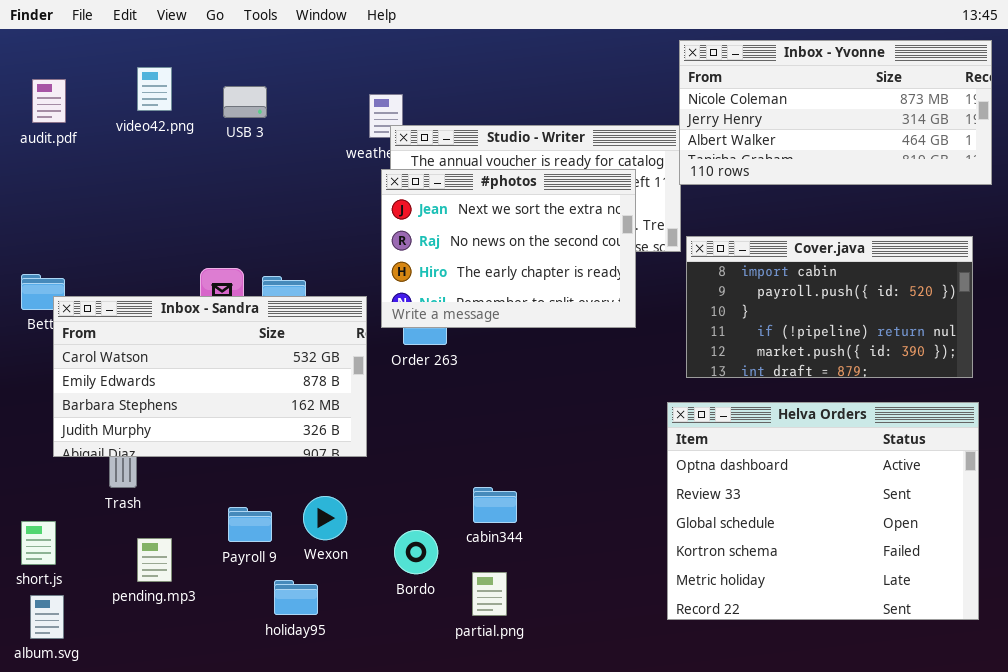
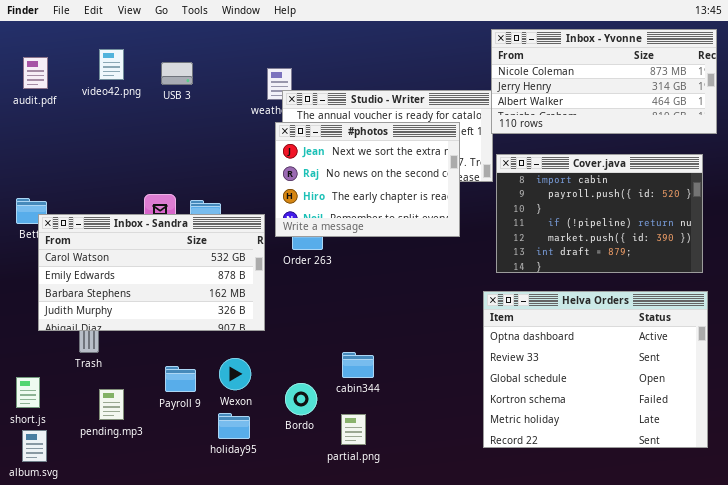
Cover.java: [686,236,973,378] -> [496,154,703,273], resized
holiday95: [274,580,318,615] -> [218,413,250,439], moved

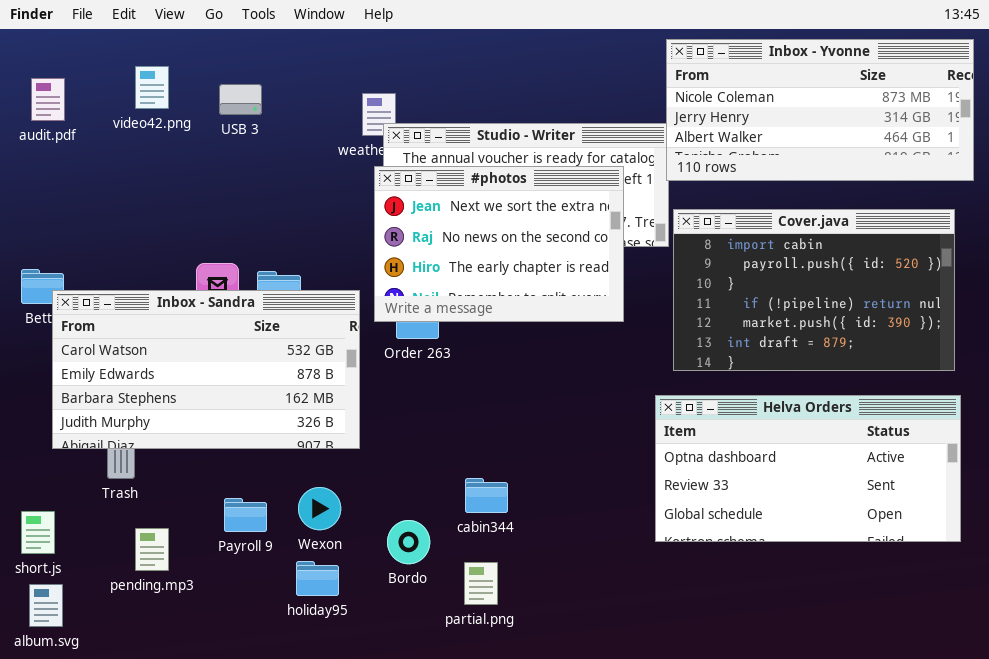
Helva Orders: [483,291,708,448] -> [655,395,961,542], resized

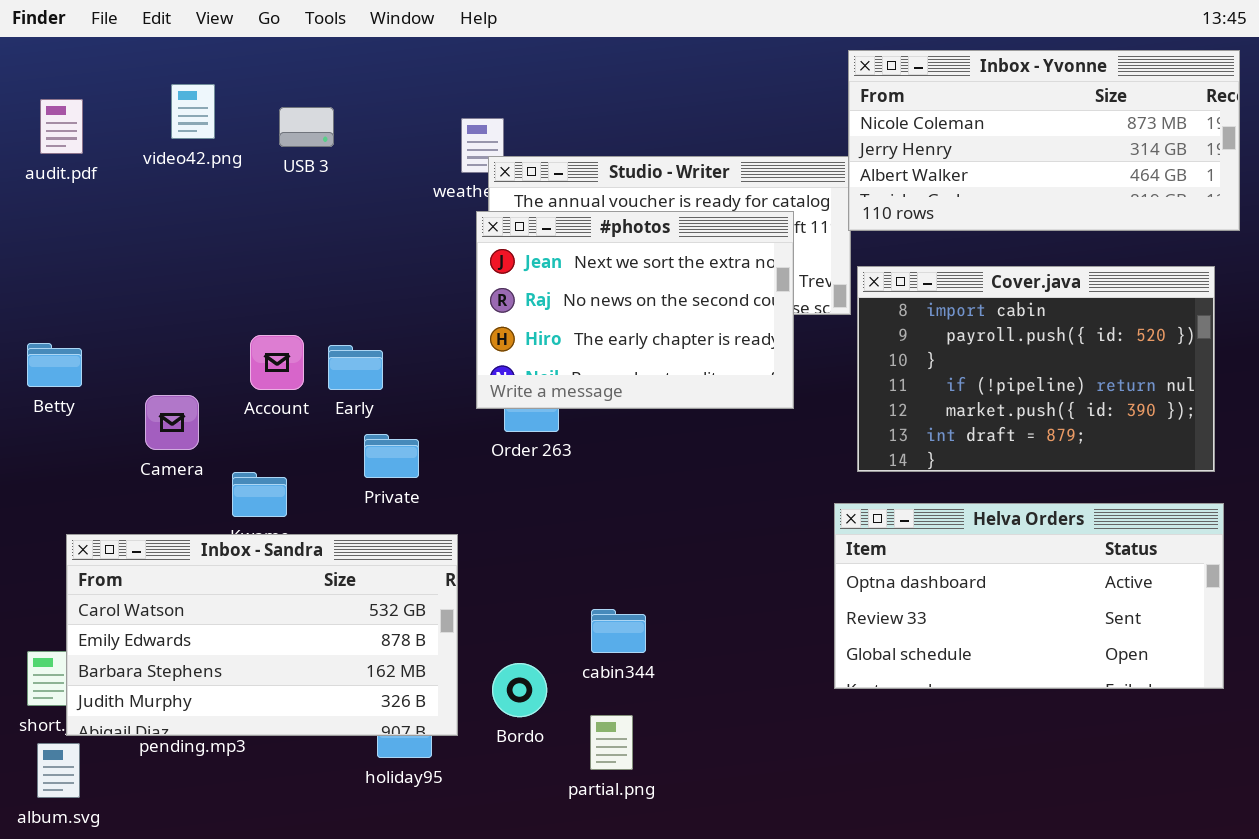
Inbox - Sandra: [52,290,360,449] -> [66,534,458,736], moved

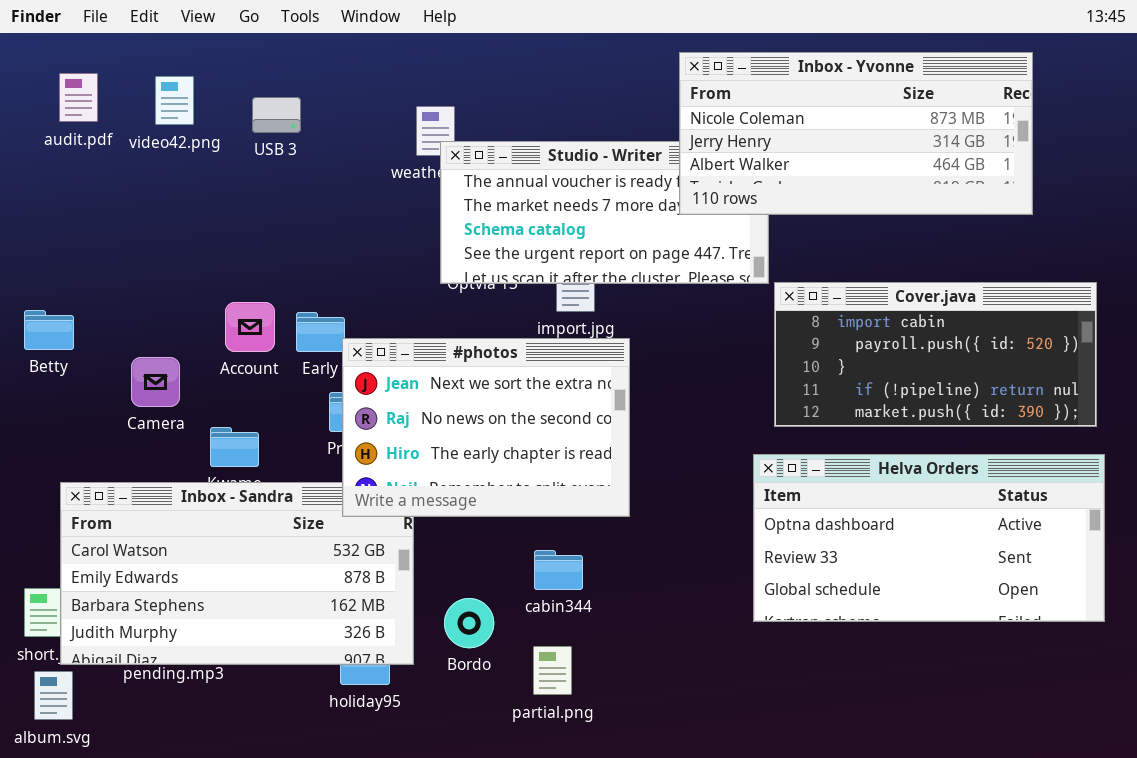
Inbox - Yvonne: [848,50,1240,231] -> [679,52,1033,215], moved
audit.pdf: [40,99,83,154] -> [59,73,98,122], moved
#photos: [476,211,794,409] -> [342,338,630,517], moved
Cover.java: [857,266,1215,472] -> [774,282,1097,427], resized

